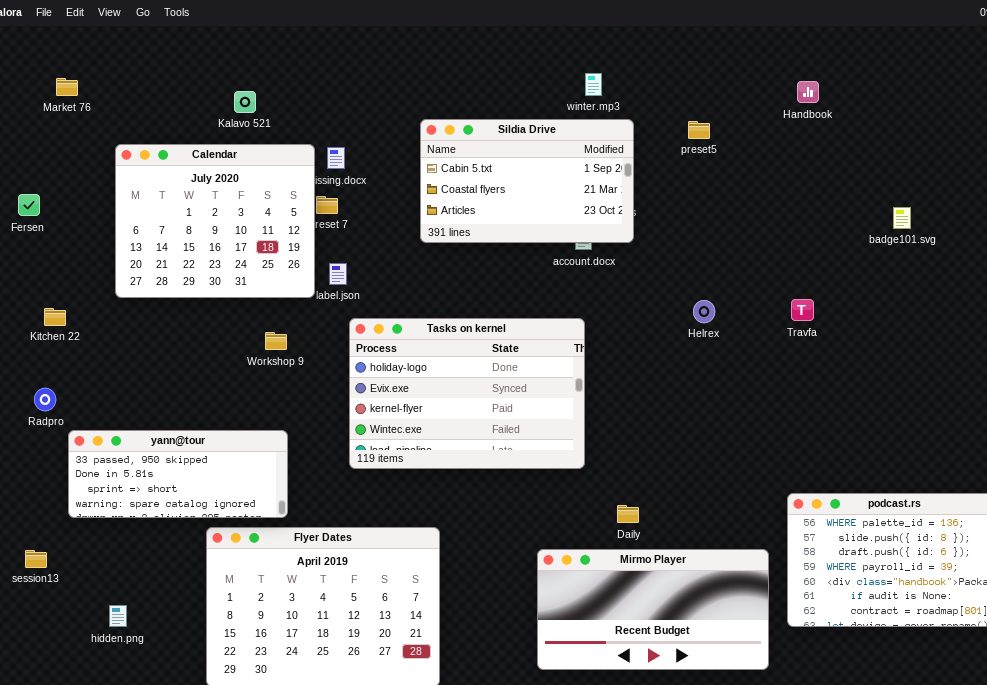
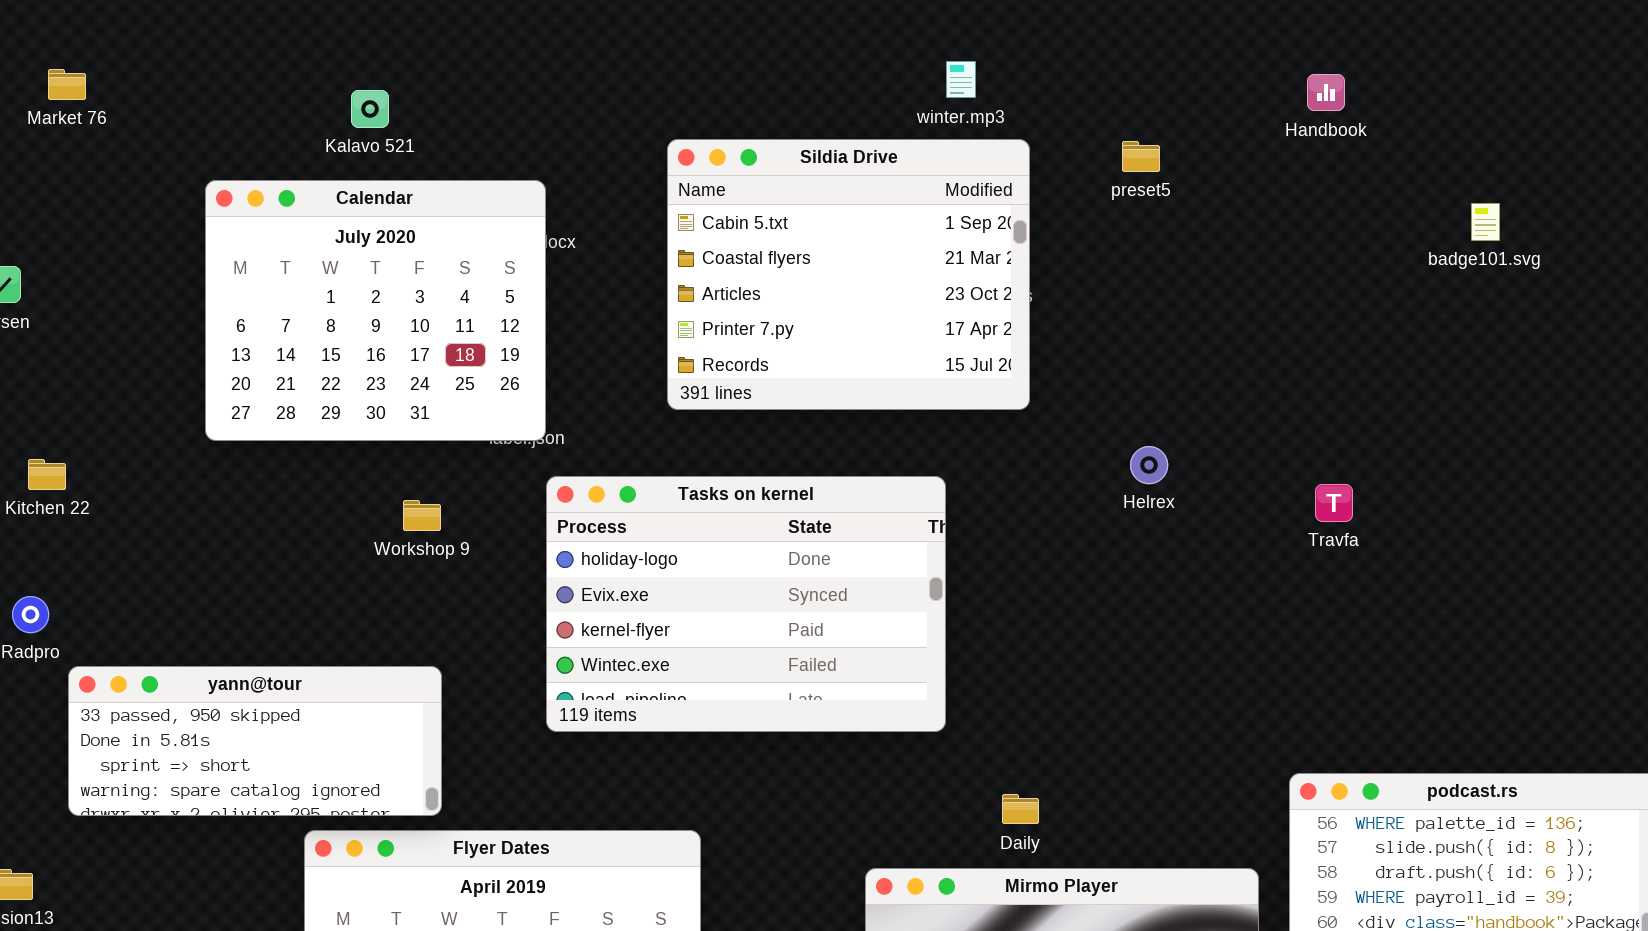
Sildia Drive: [420,119,634,243] -> [667,139,1030,410], resized
Calendar: [115,144,315,298] -> [205,180,546,441], moved
badge101.svg: [893,207,911,229] -> [1471,203,1500,241], moved
Travfa: [791,299,814,321] -> [1315,484,1353,522], moved

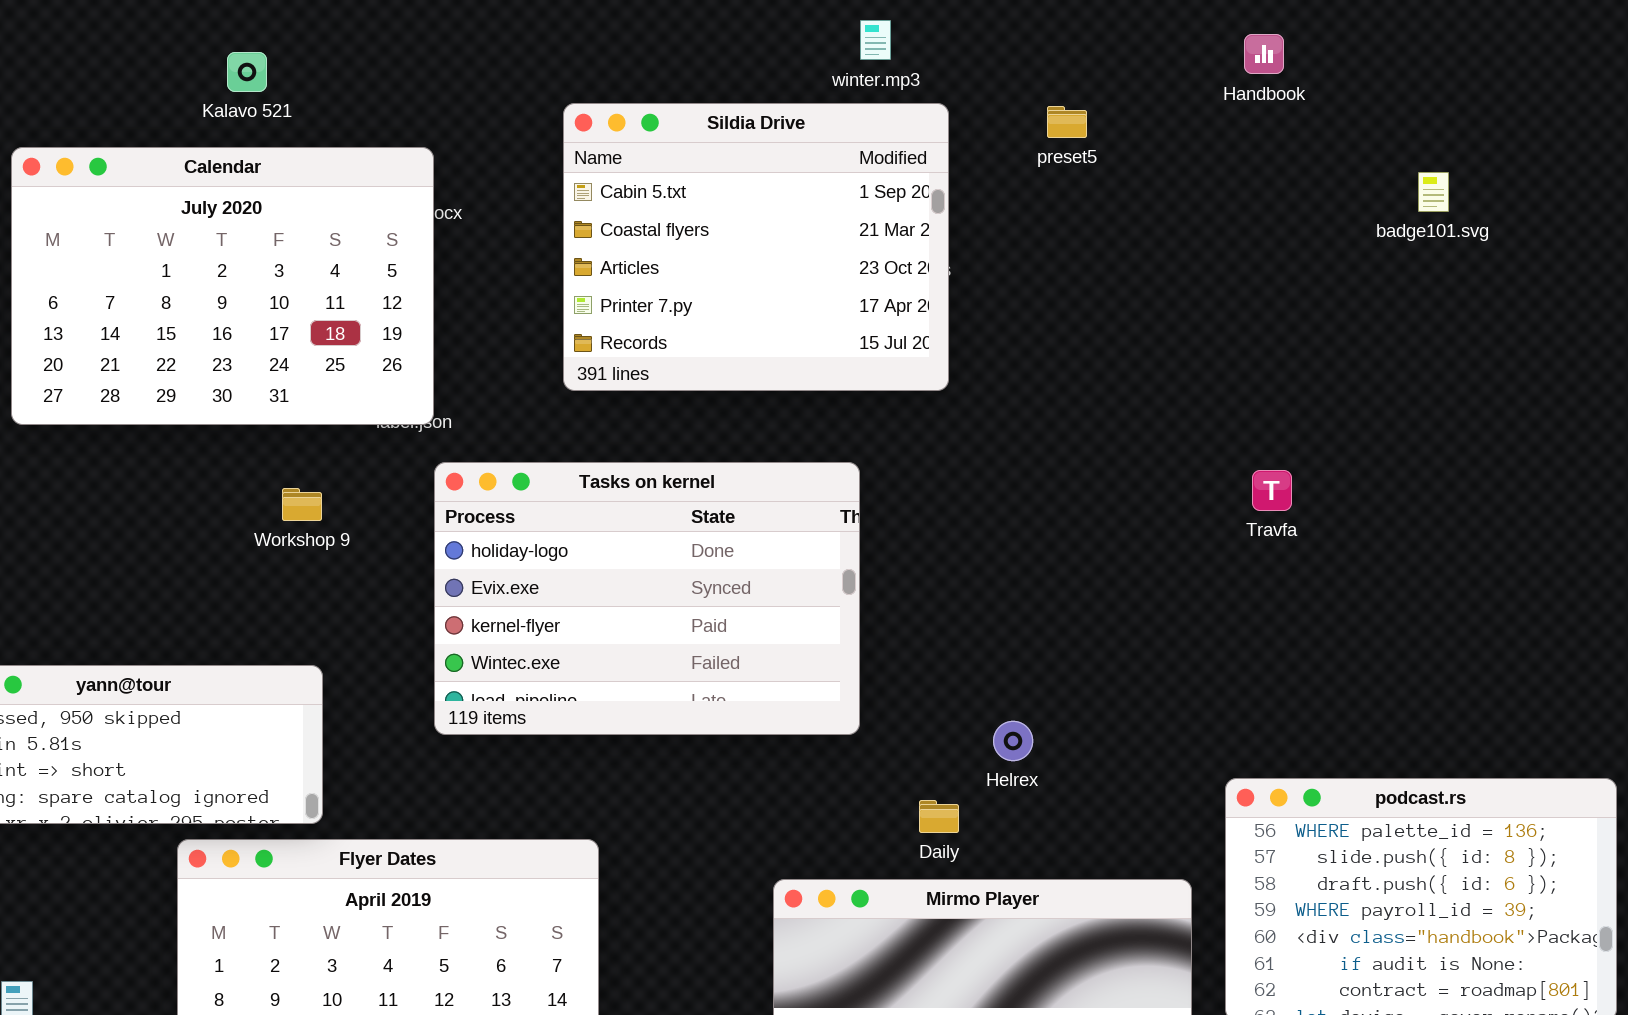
Calendar: [205,180,546,441] -> [11,147,434,425], resized
Helrex: [1130,446,1168,484] -> [993,721,1033,761], moved

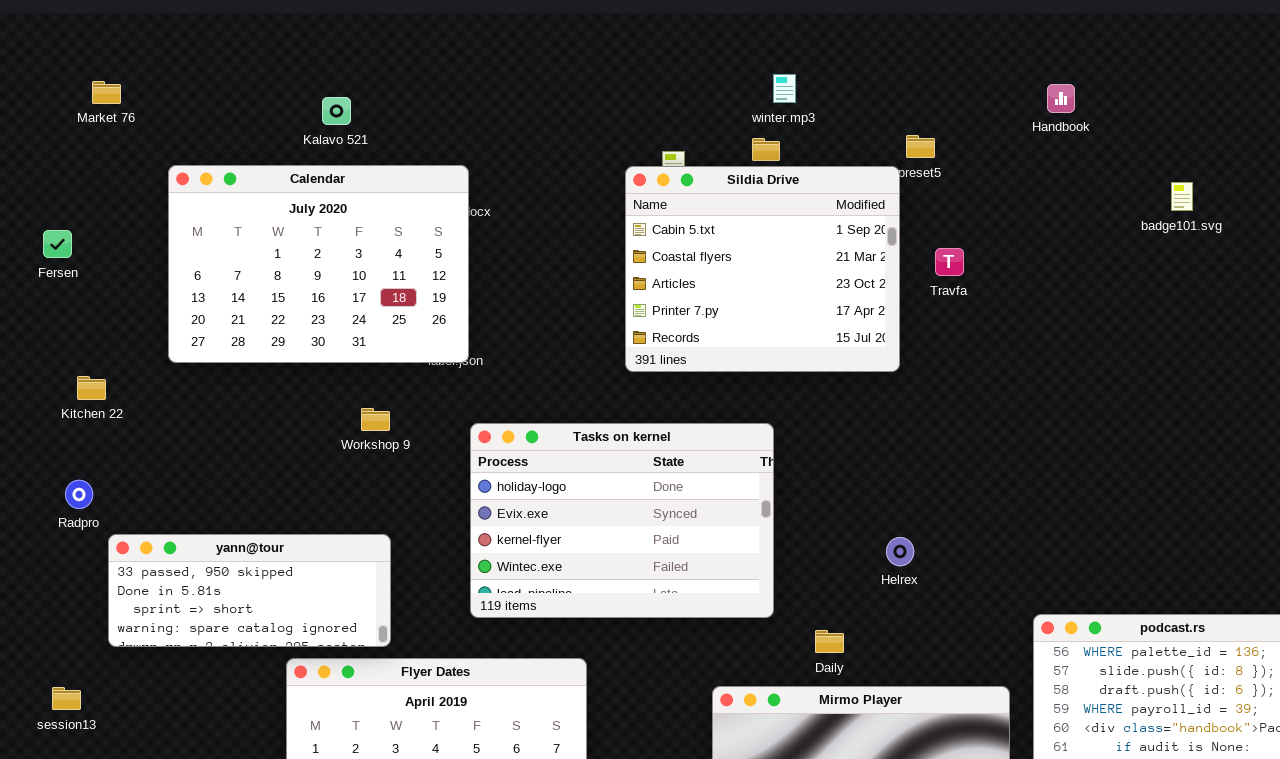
Sildia Drive: [563,103,949,391] -> [625,166,900,372], moved
Tasks on kernel: [434,462,860,735] -> [470,423,774,618], moved
Travfa: [1252,470,1292,511] -> [935,248,964,276], moved
Helrex: [993,721,1033,761] -> [886,537,914,566], moved

